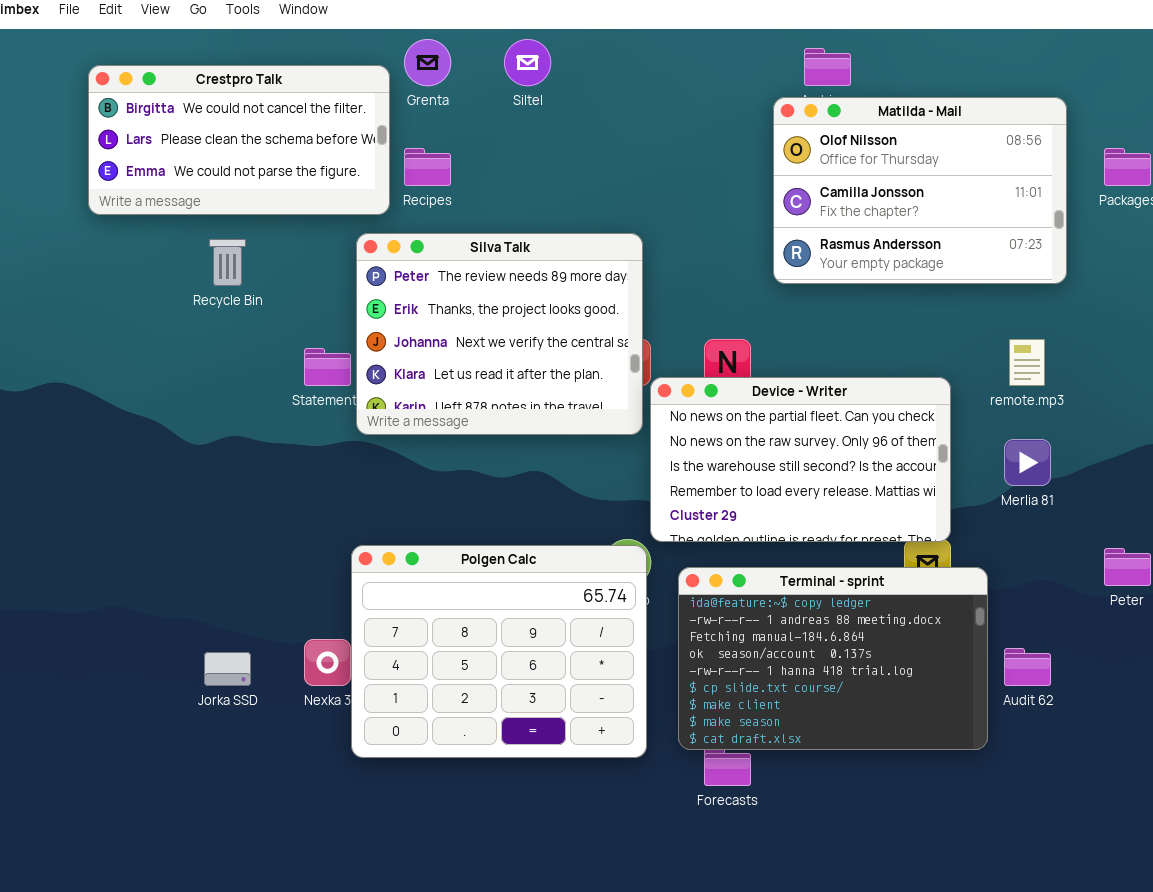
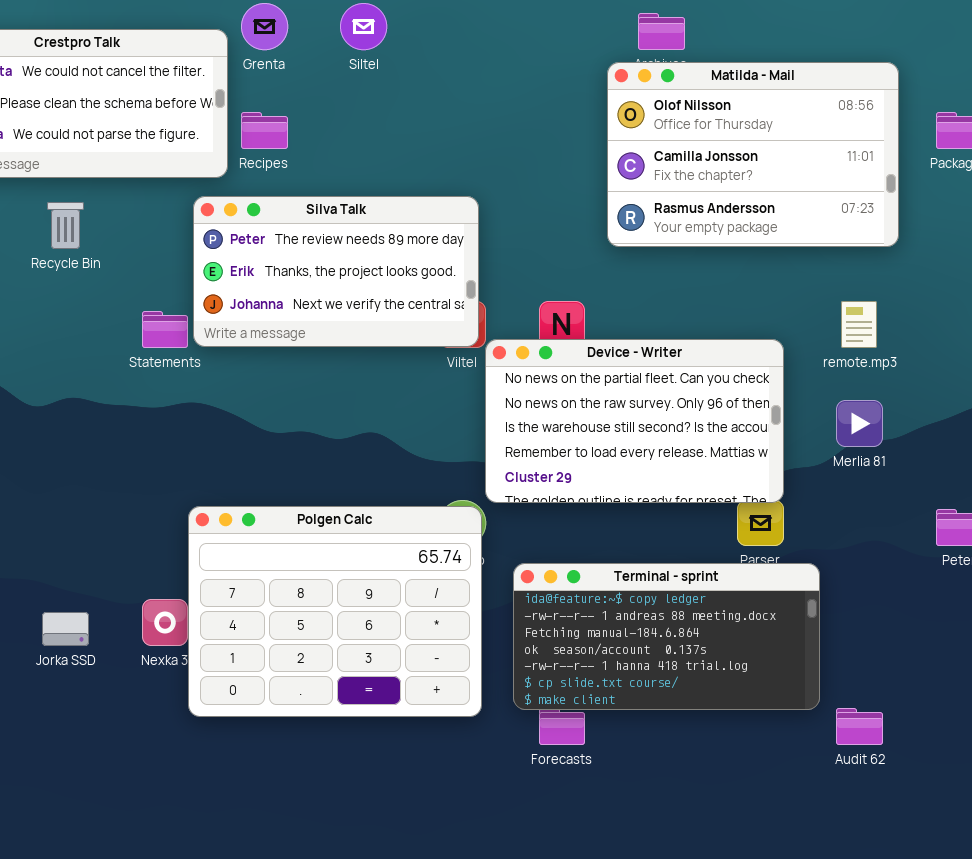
Silva Talk: [356,233,643,435] -> [193,196,479,347], resized
Terminal - sprint: [678,567,988,750] -> [513,563,820,710], resized
Audit 62: [1004,648,1051,686] -> [836,708,883,745], moved

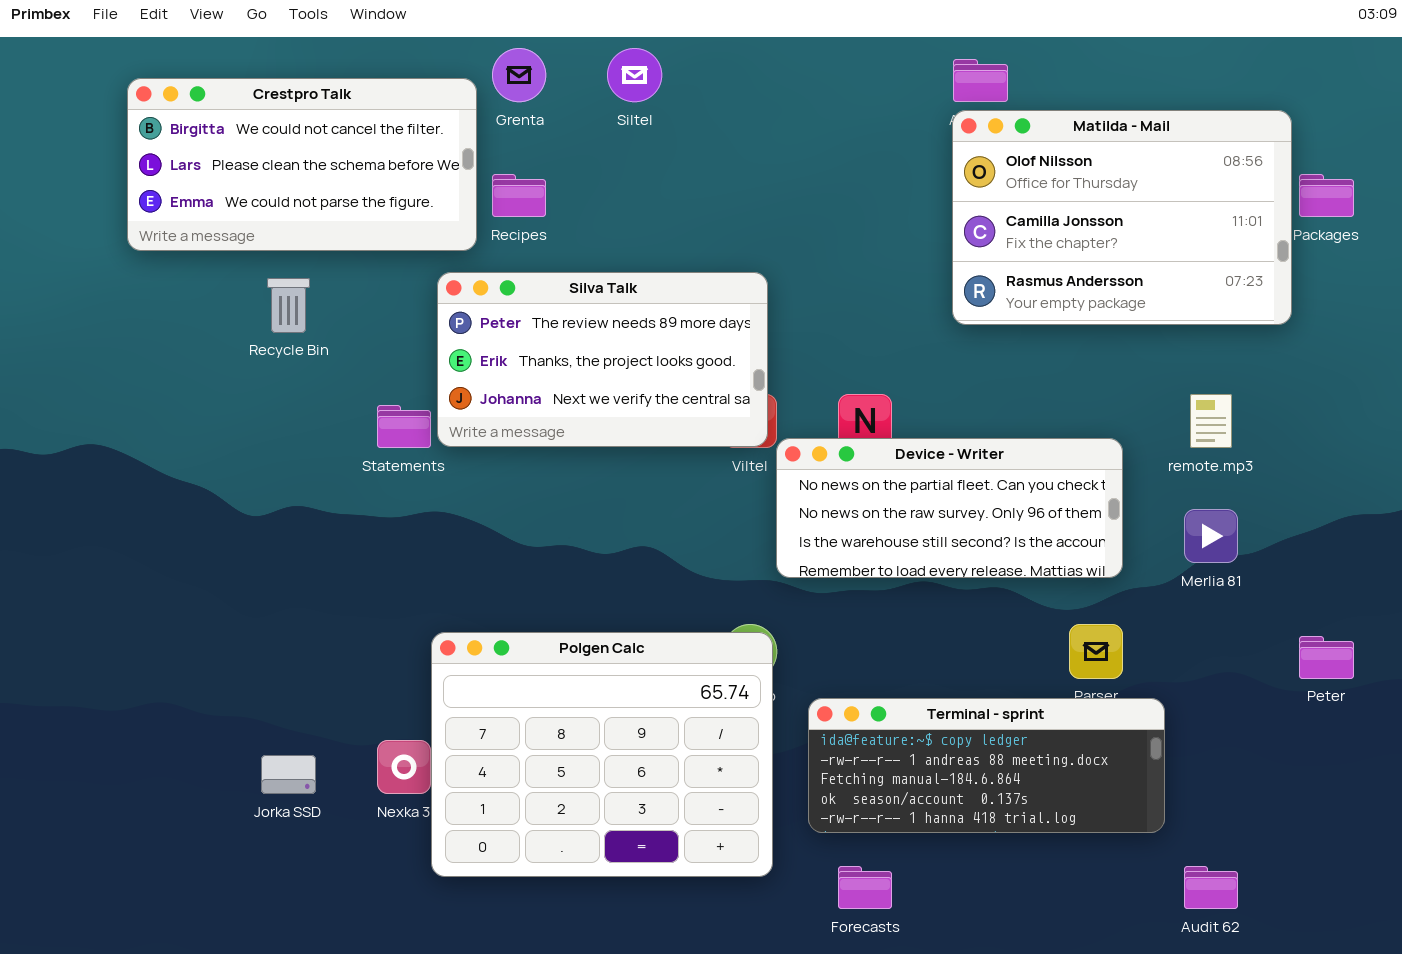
Matilda - Mail: [607,62,899,247] -> [952,110,1292,325], moved
Device - Writer: [485,339,784,503] -> [776,438,1123,578], resized
Terminal - sprint: [513,563,820,710] -> [808,698,1165,833], resized

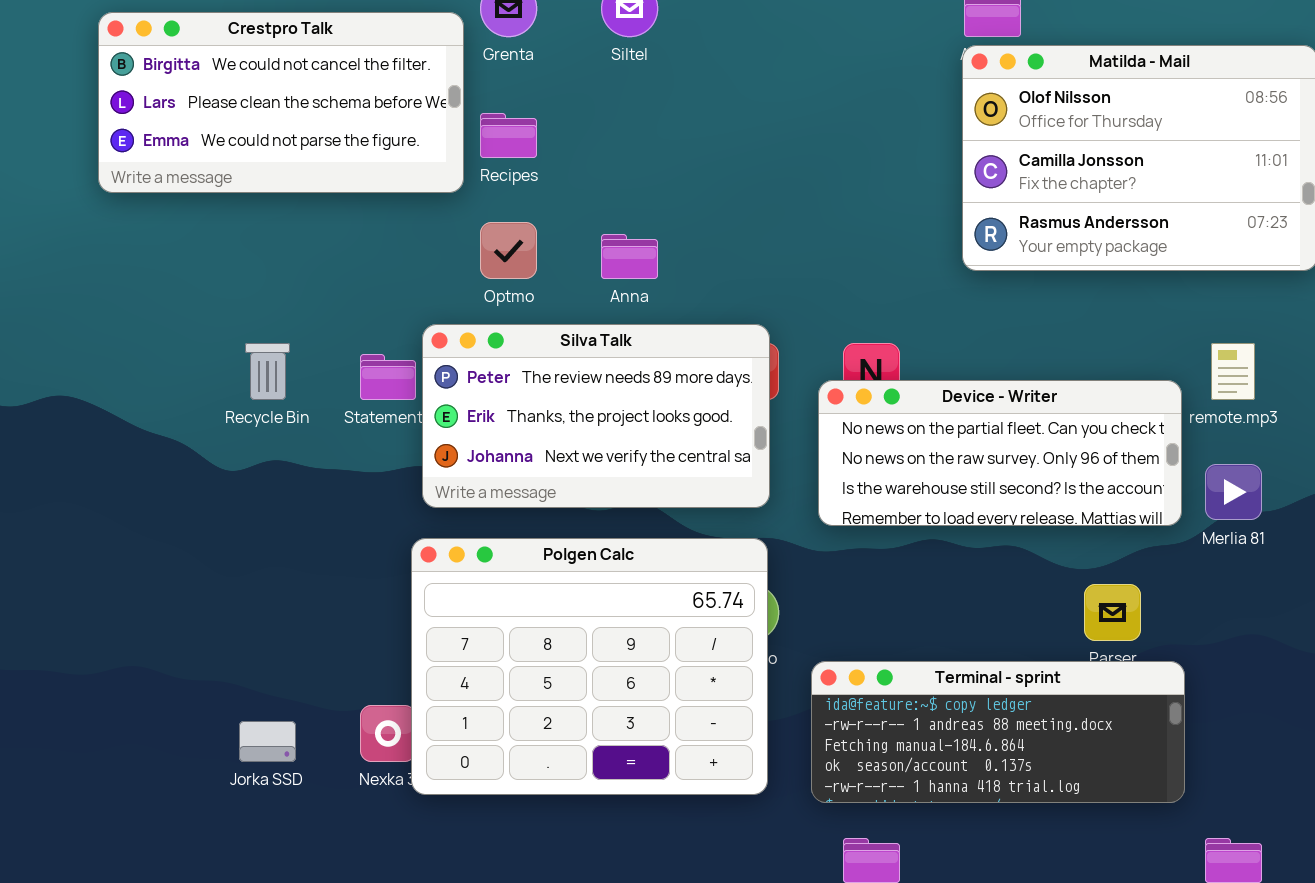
Silva Talk: [437,272,768,447] -> [422,324,770,508], moved
Recycle Bin: [267,278,310,333] -> [245,343,290,400], moved
Device - Writer: [776,438,1123,578] -> [818,380,1182,526], moved
Polgen Calc: [431,632,773,877] -> [411,538,768,795], moved

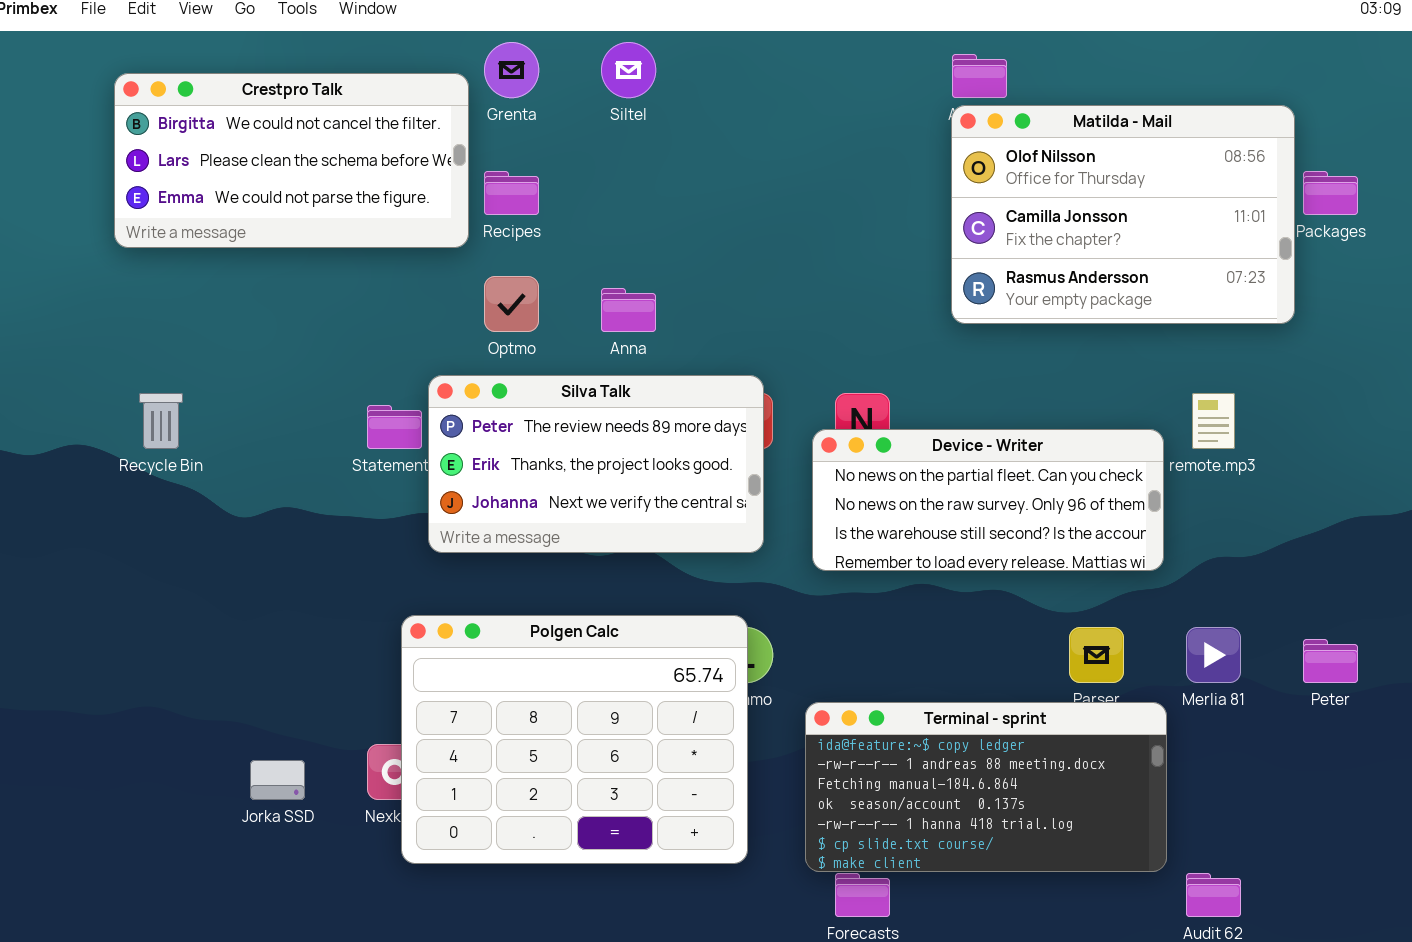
Recycle Bin: [245,343,290,400] -> [139,393,183,449], moved
Merlia 81: [1205,464,1262,520] -> [1186,627,1241,683], moved
Polgen Calc: [411,538,768,795] -> [401,615,748,864], moved
Terminal - sprint: [811,661,1185,803] -> [805,702,1167,872], resized

